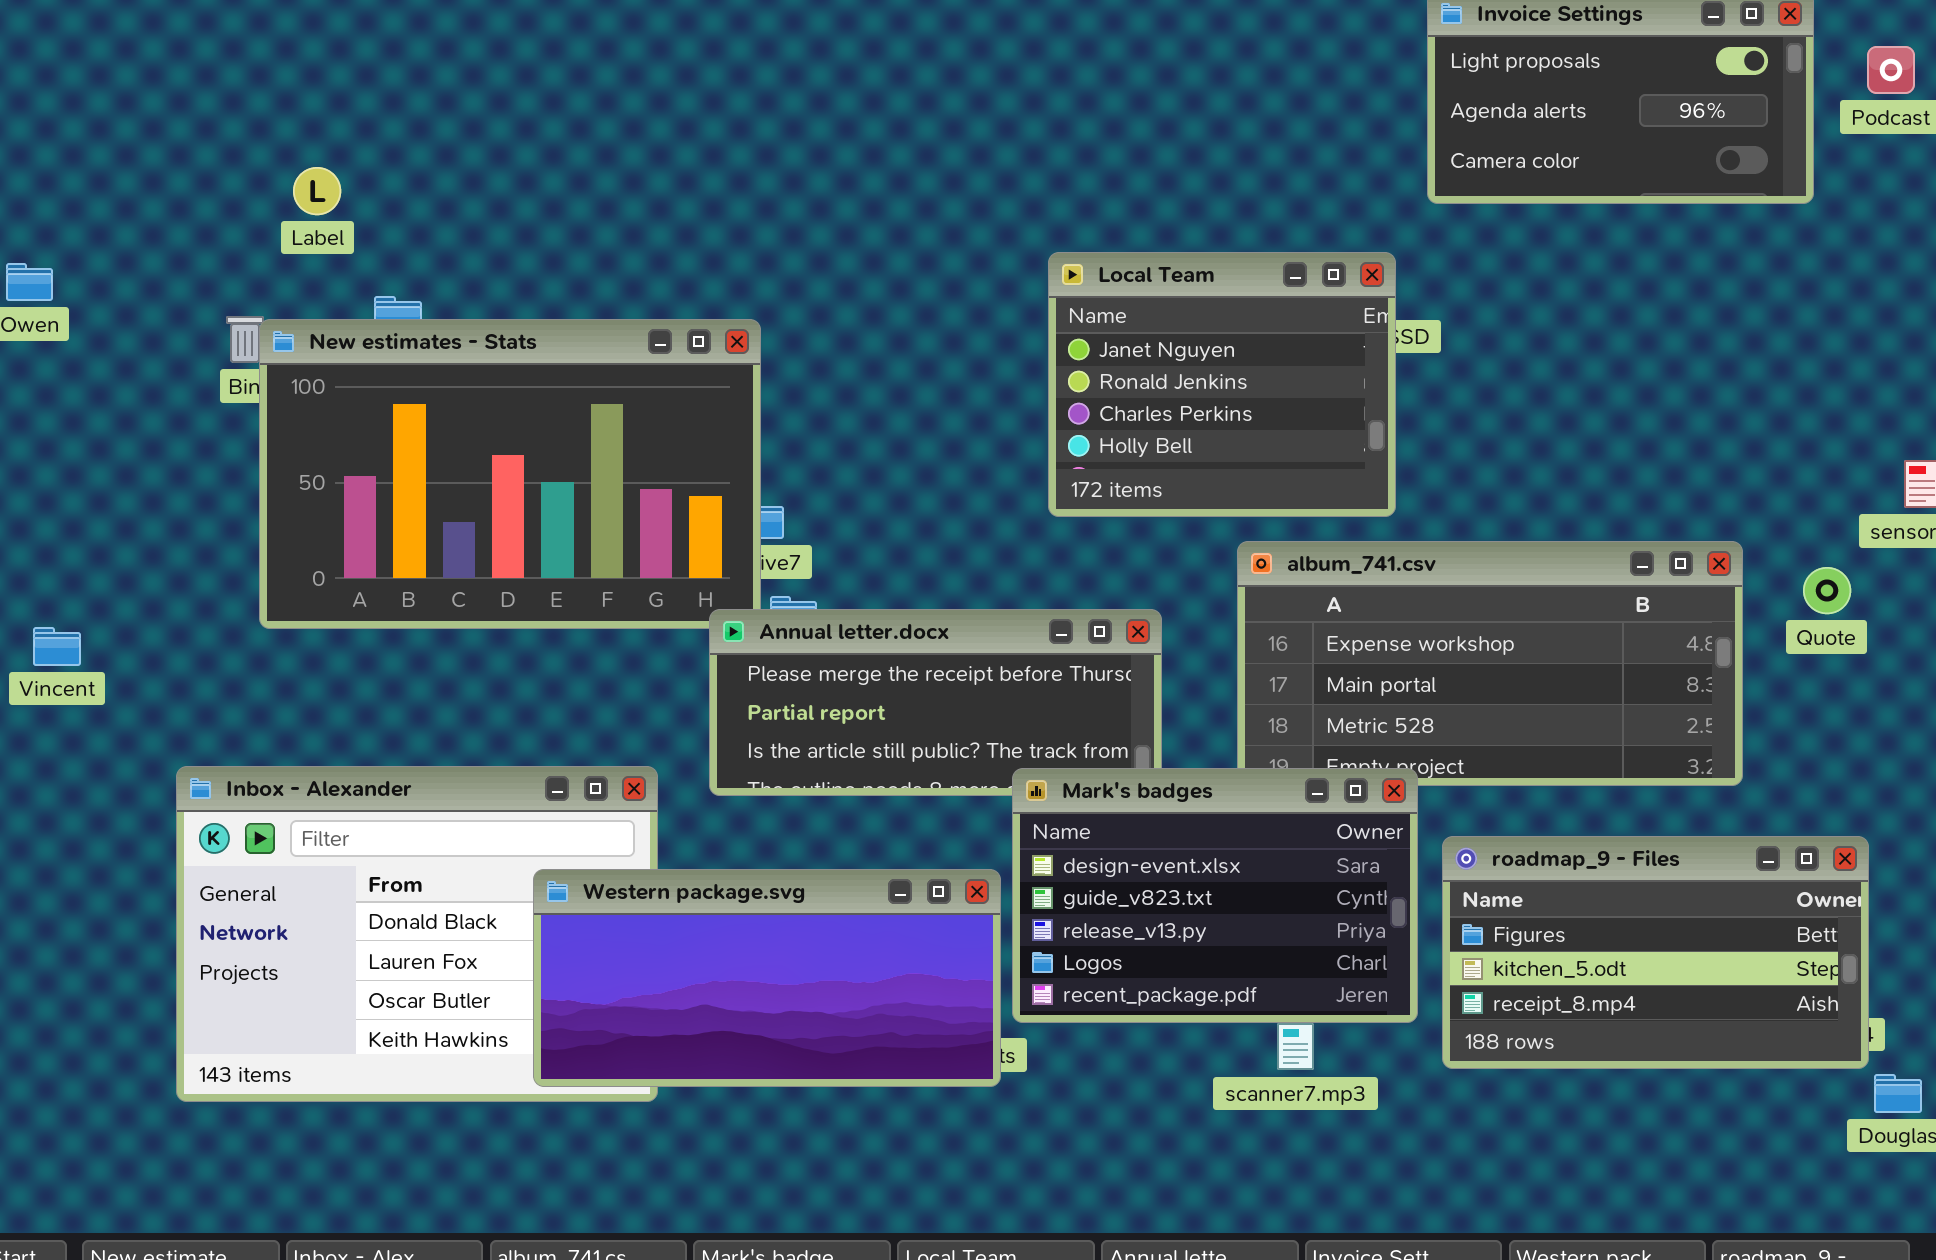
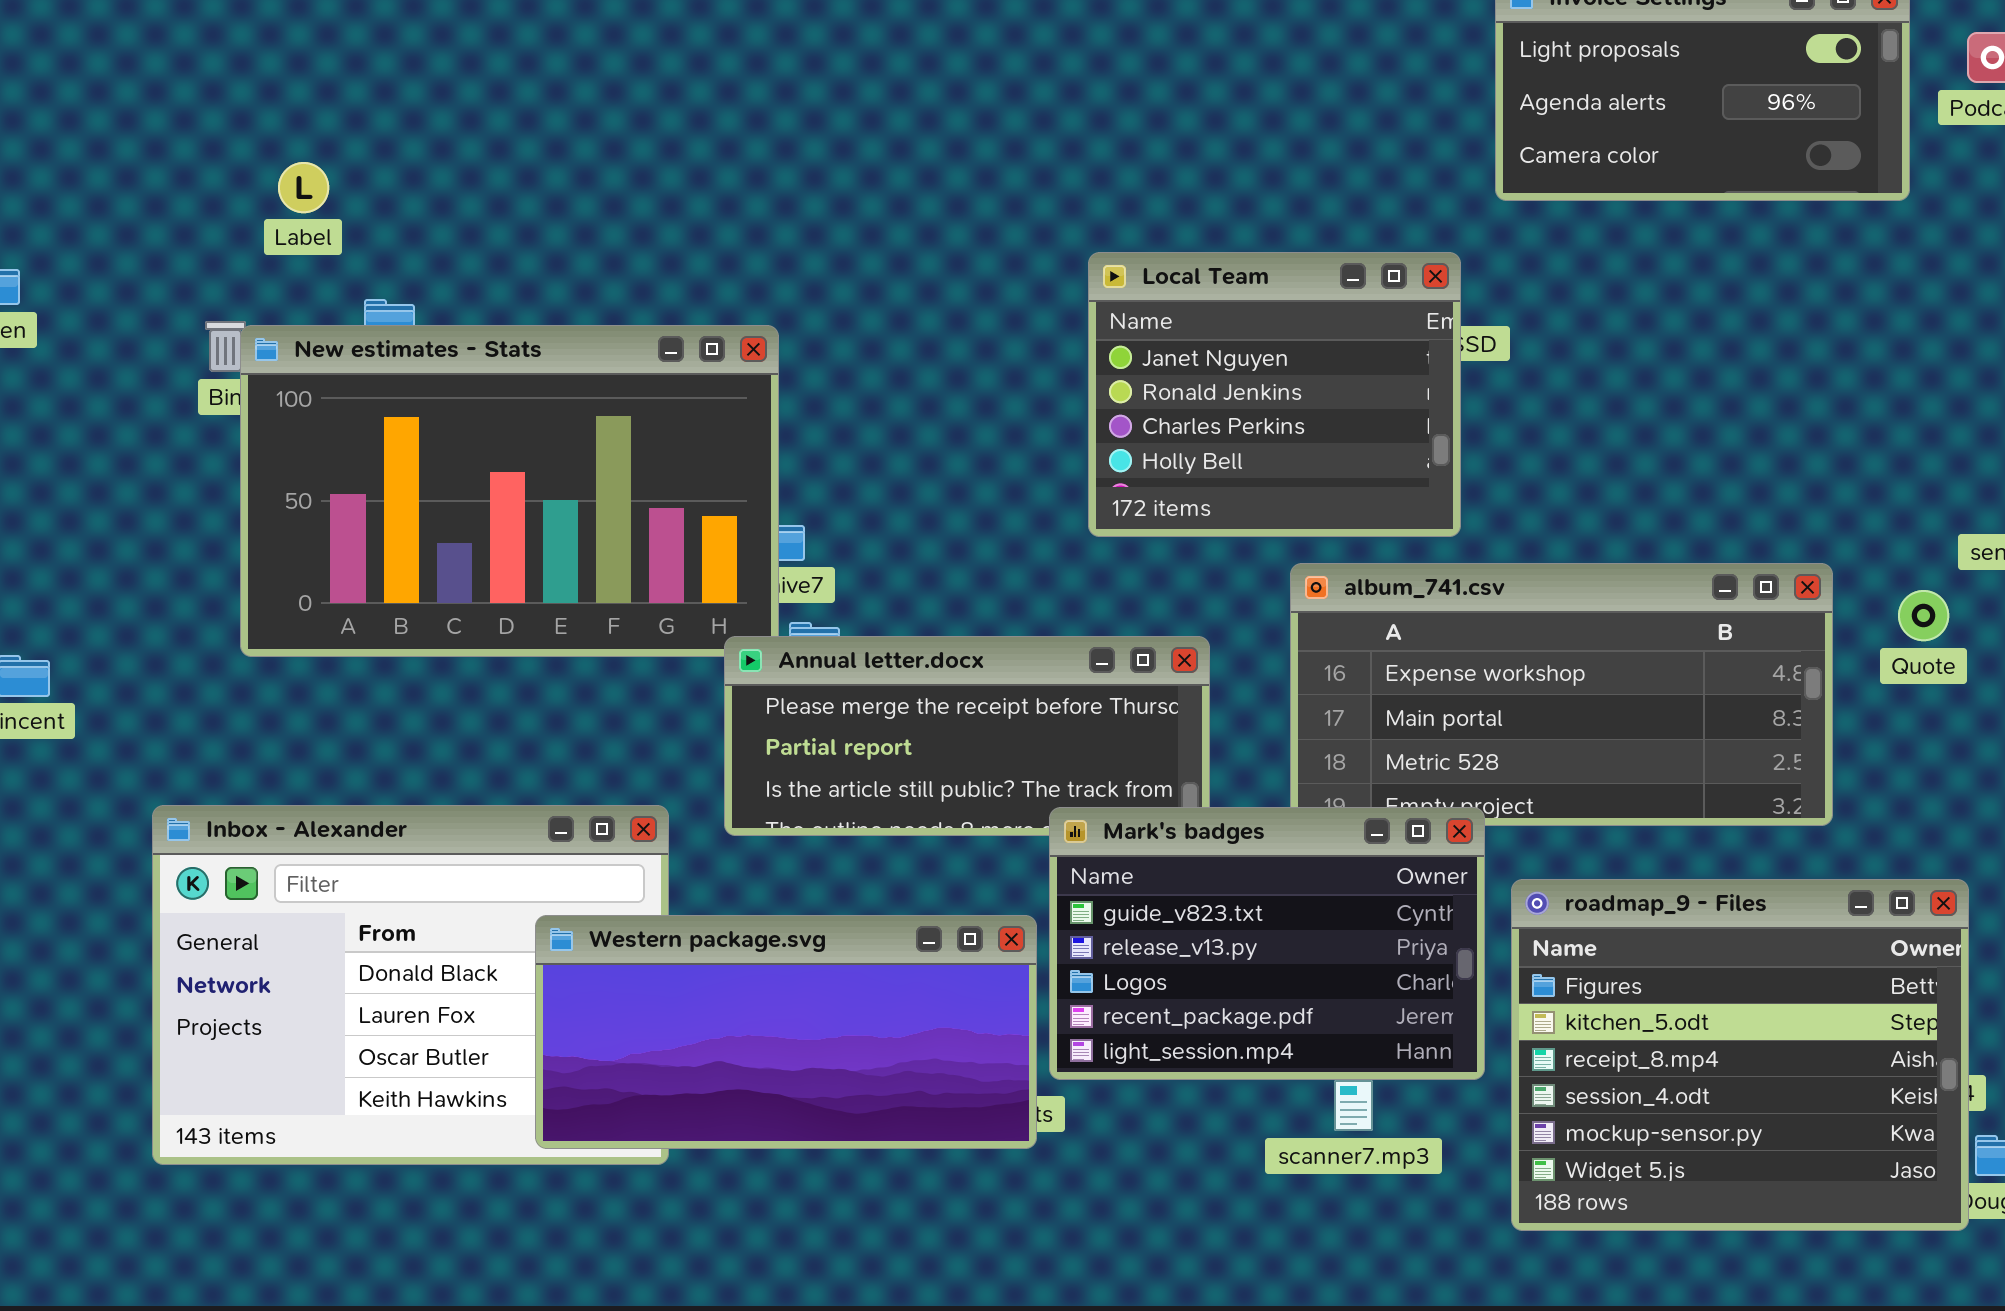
Mark's badges: [1012,768,1418,1023] -> [1049,807,1485,1080], scrolled down 1 row
roadmap_9 - Files: [1442,836,1869,1069] -> [1511,879,1969,1231], resized

